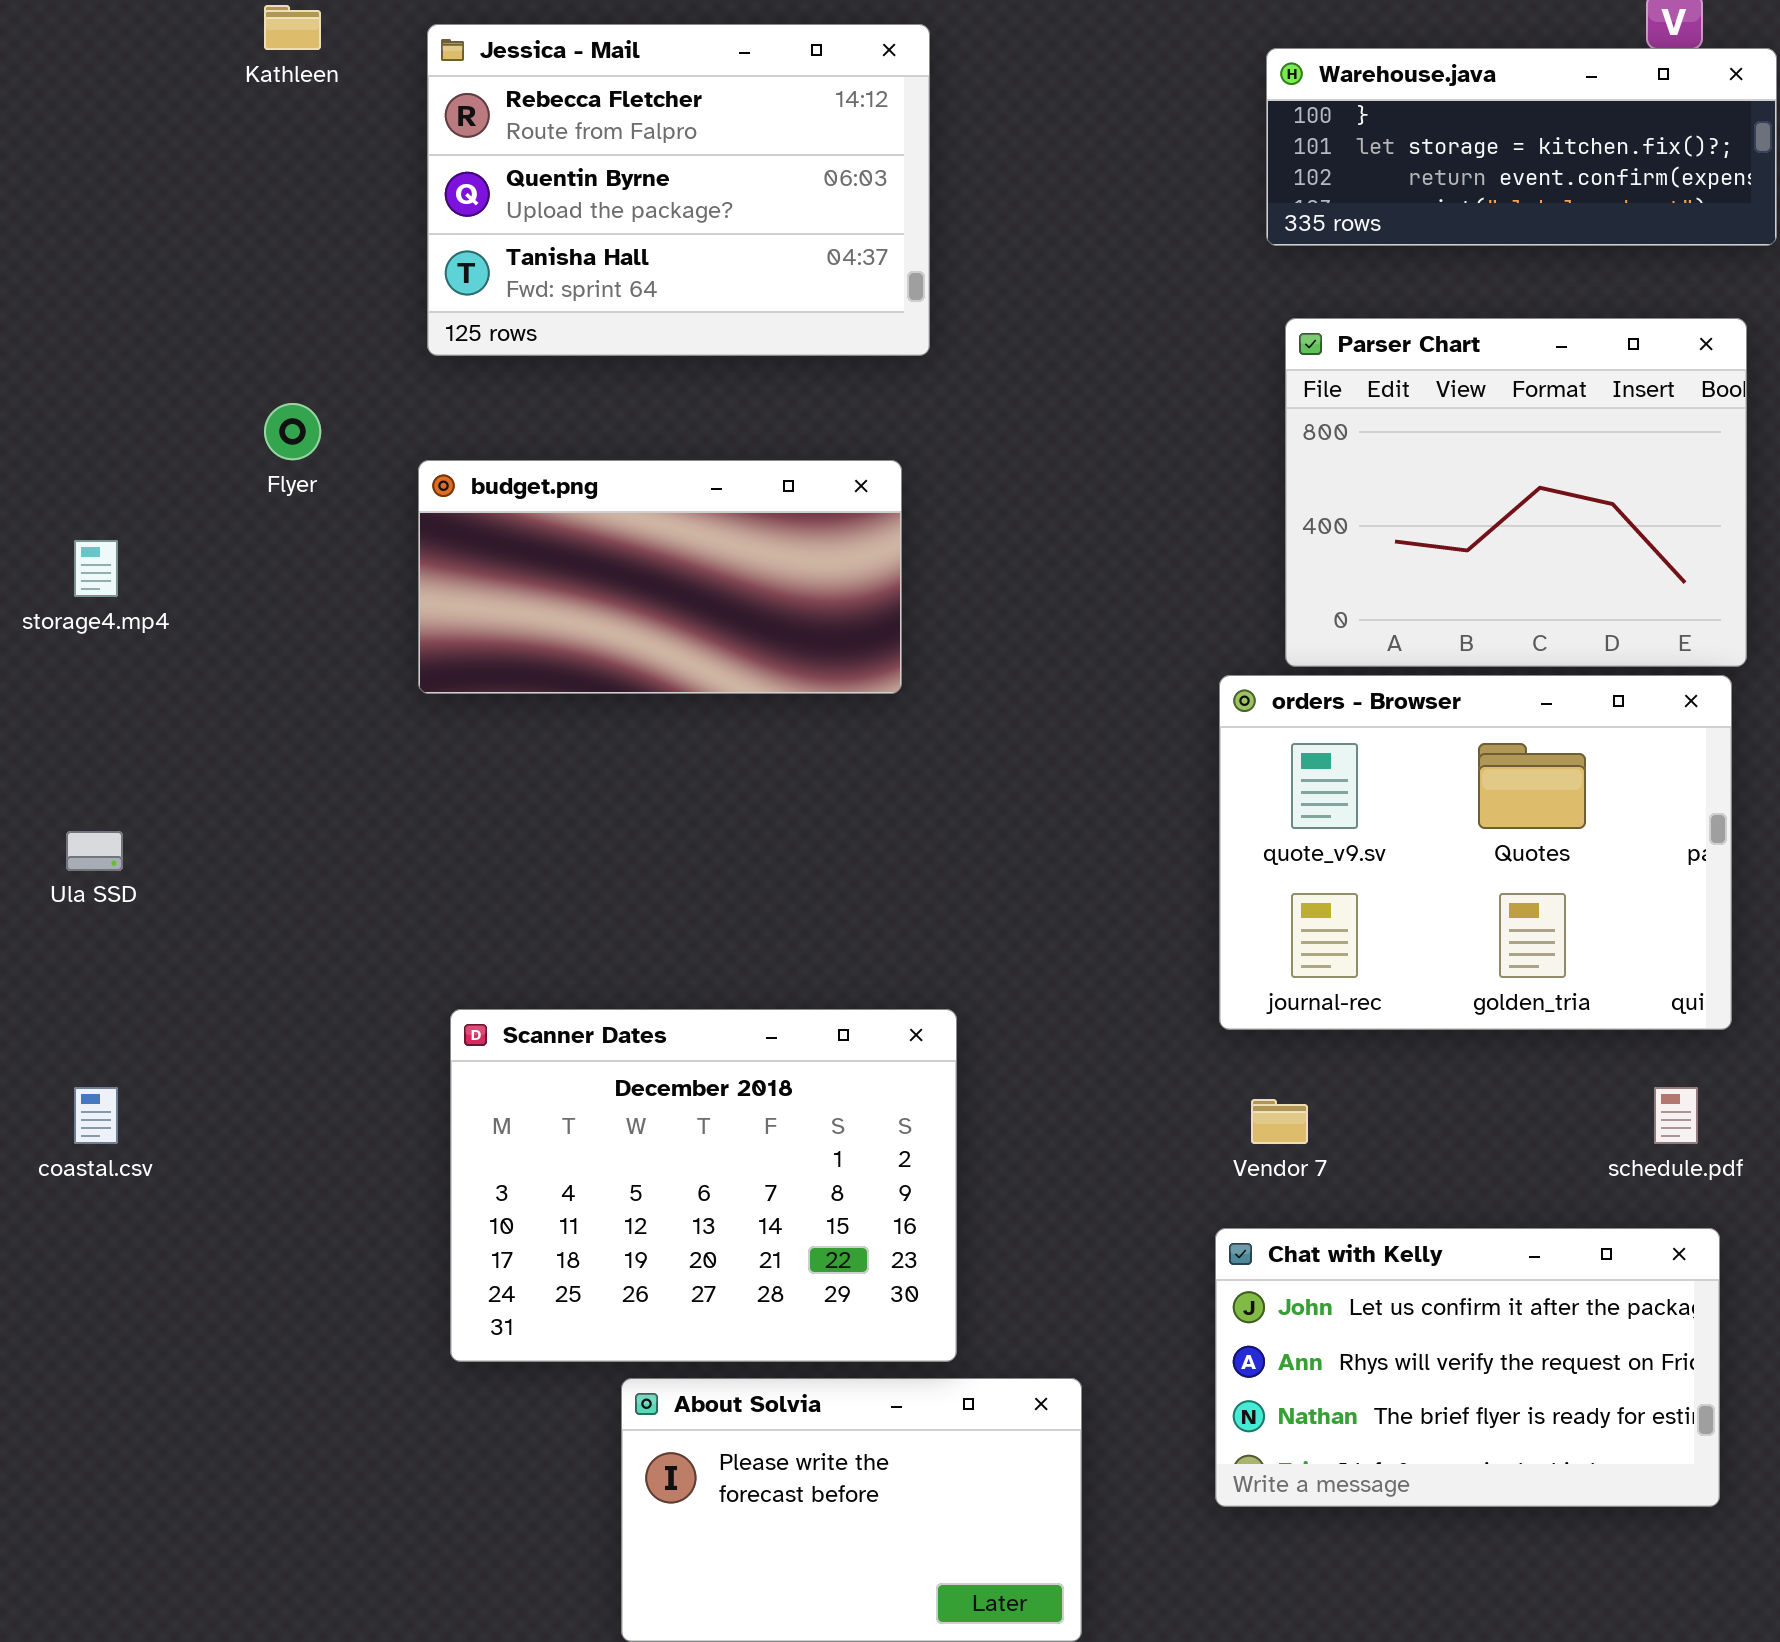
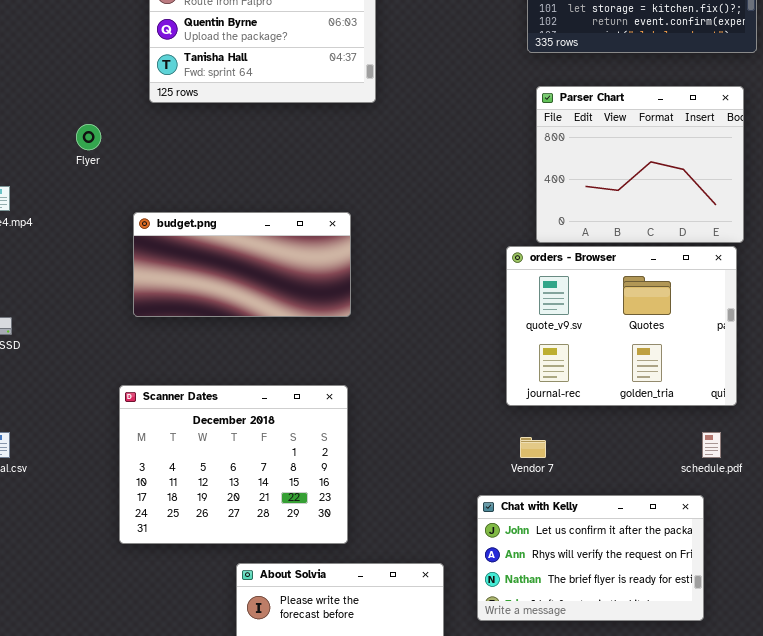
budget.png: [418,460,902,694] -> [133,212,351,317], moved
Scanner Dates: [450,1009,957,1362] -> [119,385,348,544], moved
Chat with Kelly: [1215,1228,1720,1507] -> [477,495,704,621], moved

